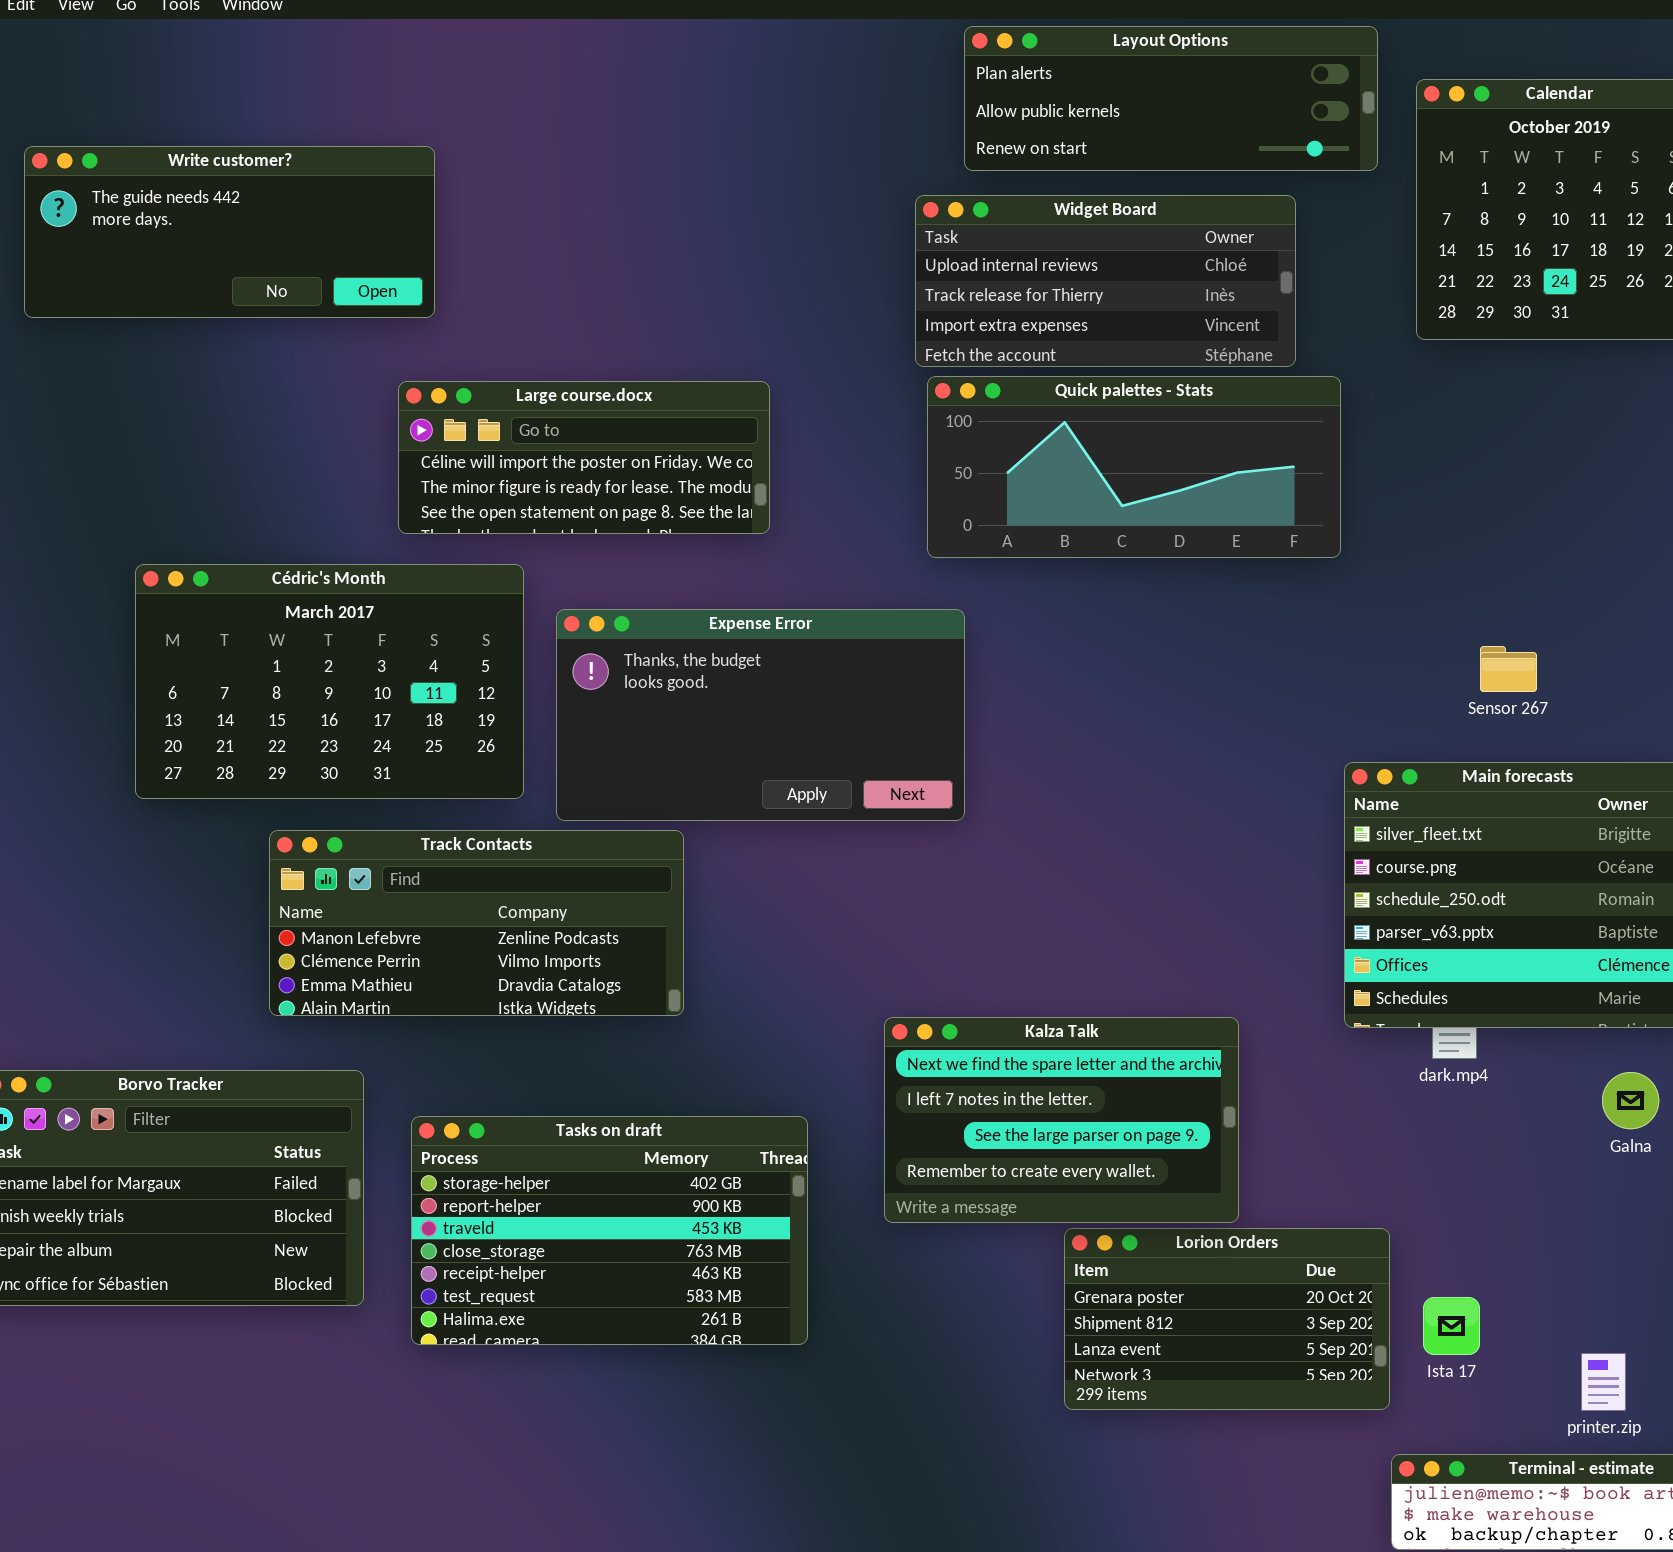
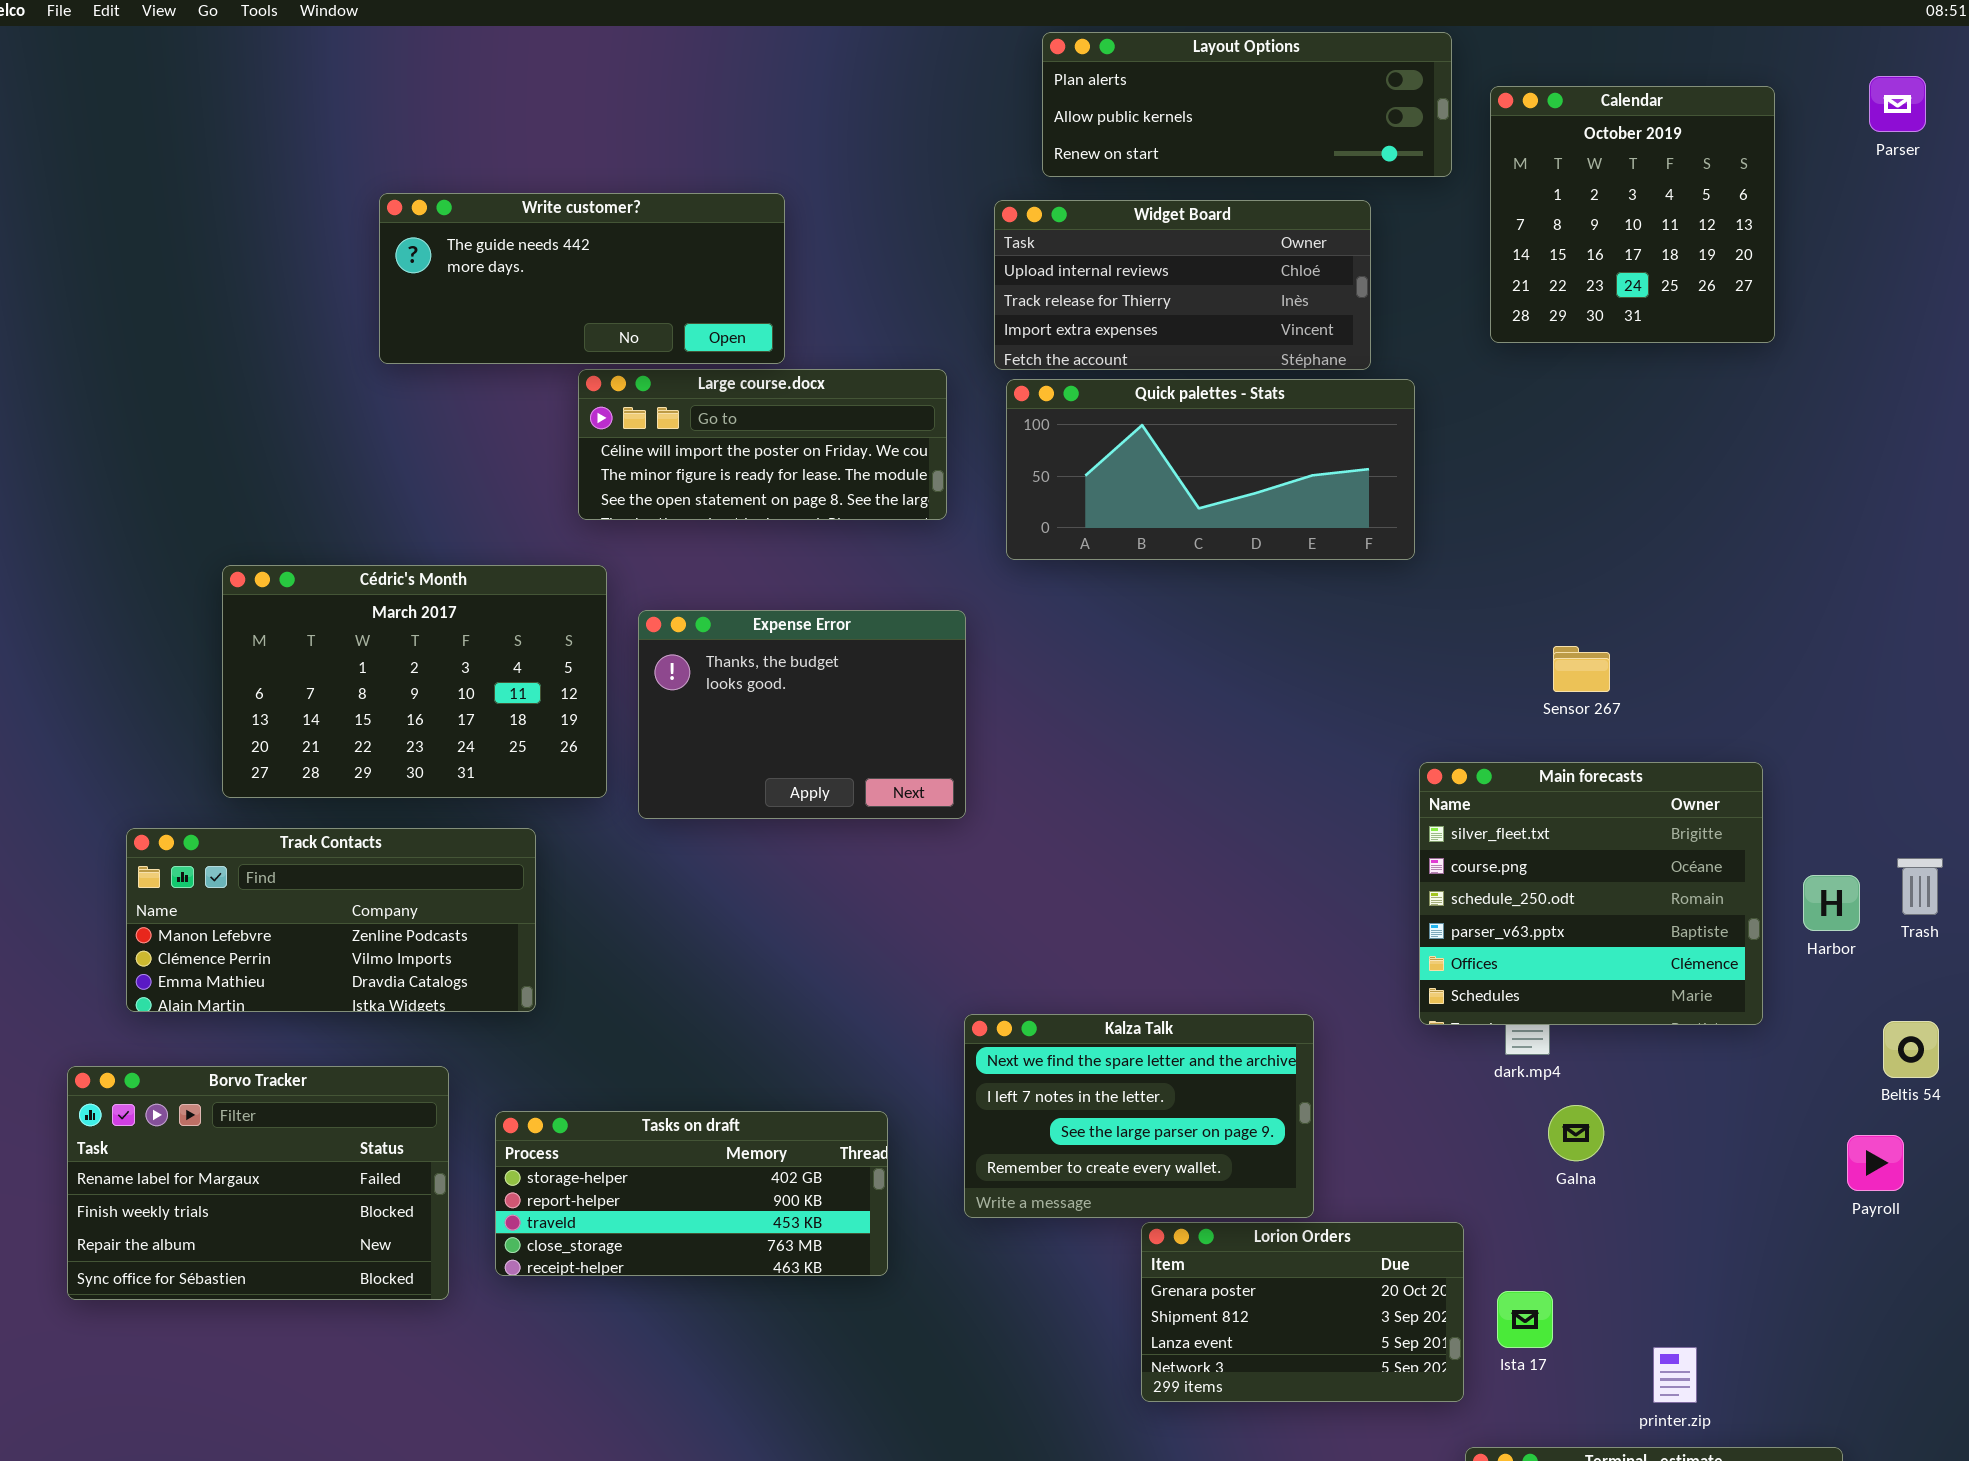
Write customer?: [24,146,435,318] -> [379,193,785,364], moved
Large course.docx: [398,381,770,534] -> [578,369,947,520], moved
Expense Error: [556,609,965,821] -> [638,610,966,819], resized
Track Contacts: [269,830,684,1016] -> [126,828,536,1012], moved
Galna: [1602,1072,1659,1129] -> [1548,1105,1604,1161], moved
Tasks on draft: [411,1116,808,1345] -> [495,1111,888,1276], resized

